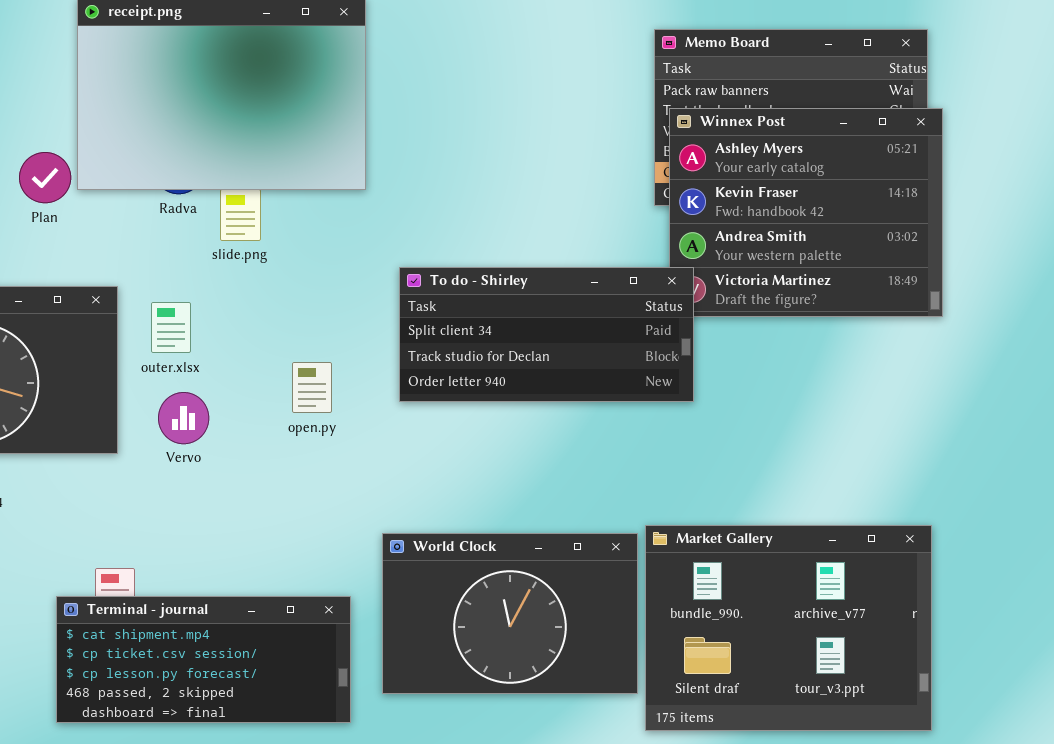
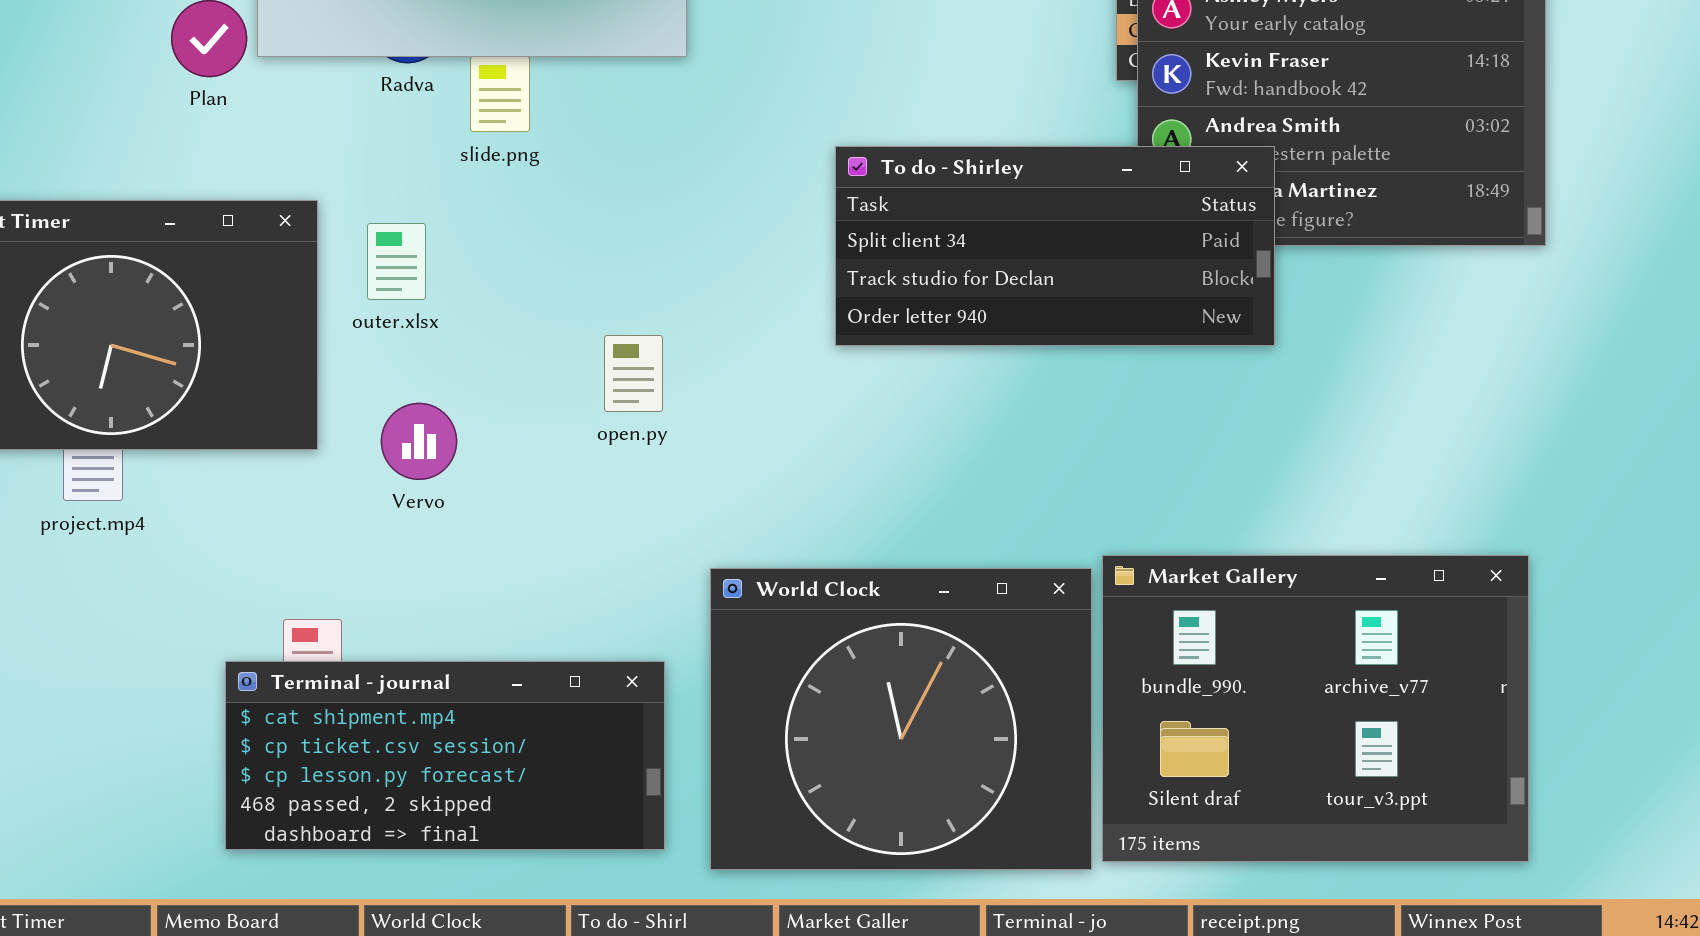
To do - Shirley: [399,267,694,402] -> [835,146,1275,346], moved
open.py: [292,362,332,413] -> [604,335,663,412], moved
Vervo: [158,392,209,444] -> [381,403,457,480], moved
World Clock: [382,533,638,694] -> [710,568,1092,870], resized

